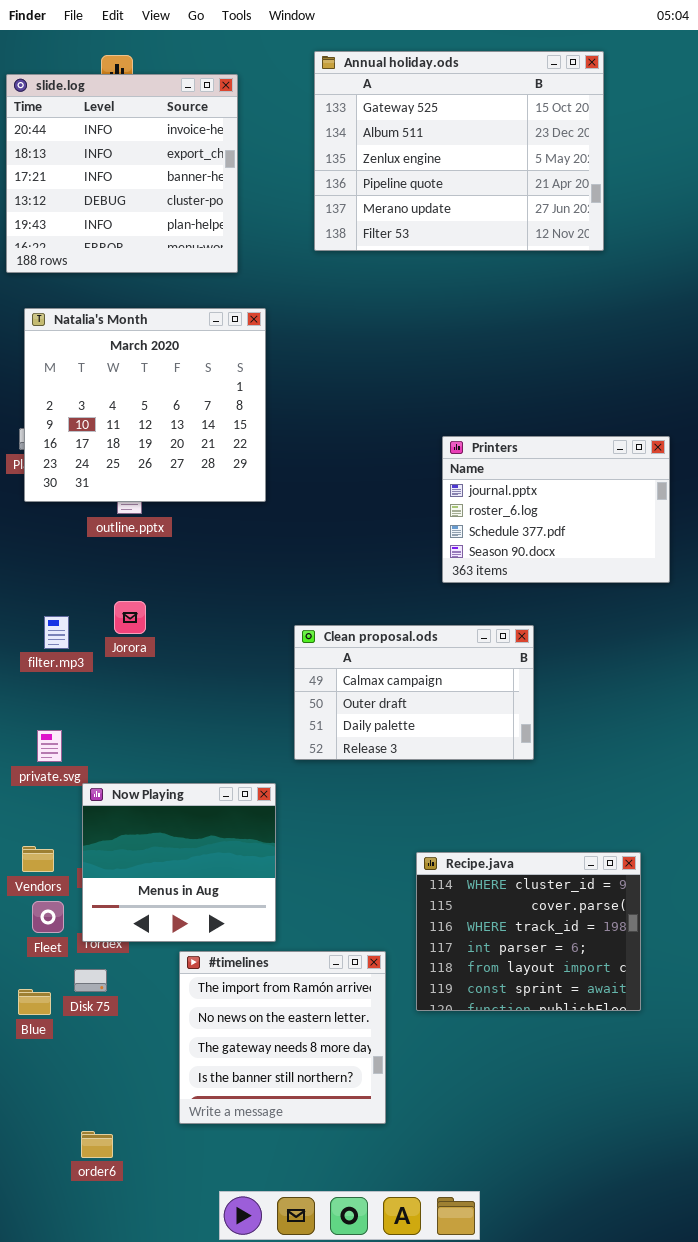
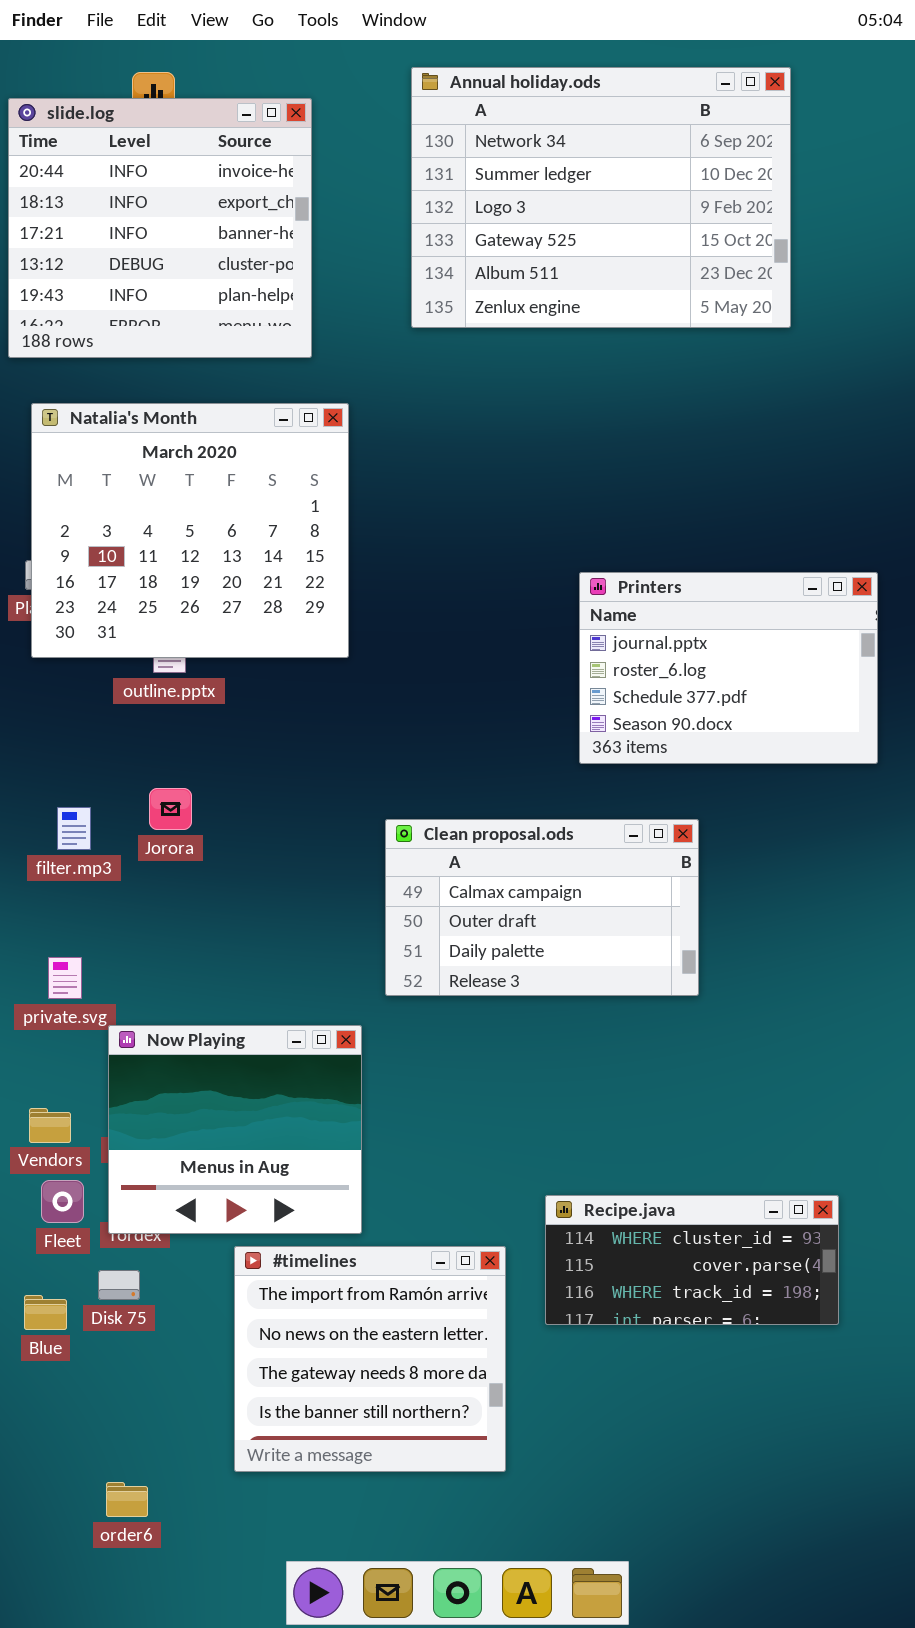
Annual holiday.ods: [314,51,604,251] -> [411,67,791,328], scrolled up 3 rows
Recipe.java: [416,852,641,1011] -> [545,1195,839,1325], resized

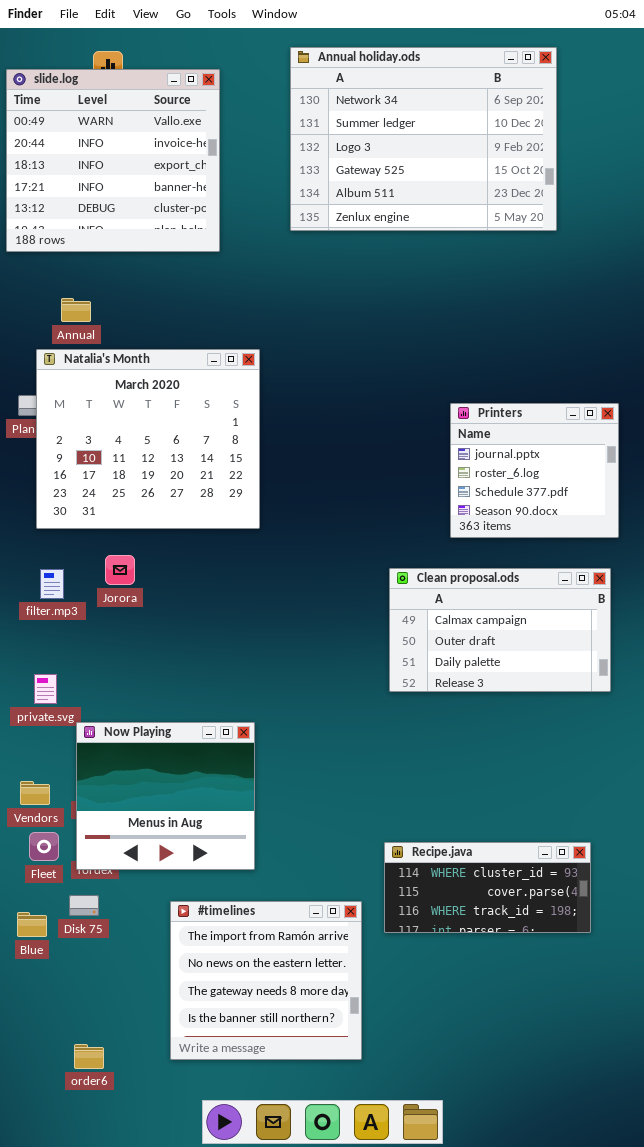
slide.log: [8,98,312,358] -> [6,69,220,252], scrolled up 1 row
Natalia's Month: [31,403,349,658] -> [36,349,260,529], moved
Printers: [579,572,878,764] -> [450,403,619,538], resized
Clean proposal.ods: [385,819,699,996] -> [389,568,611,692], moved
#timelines: [234,1246,506,1472] -> [170,901,362,1060], moved

